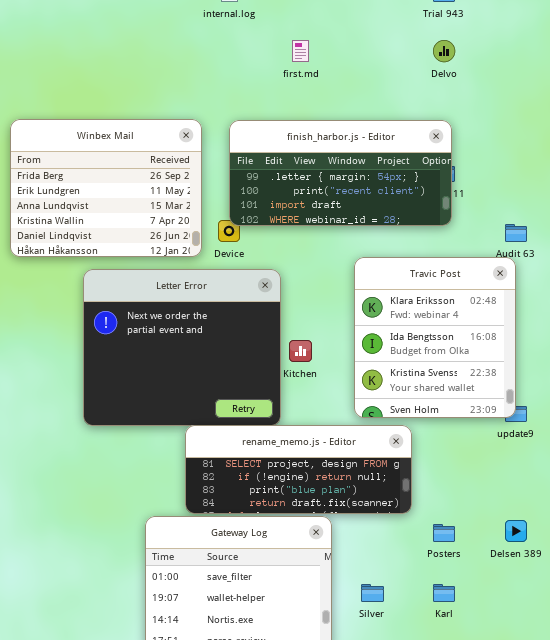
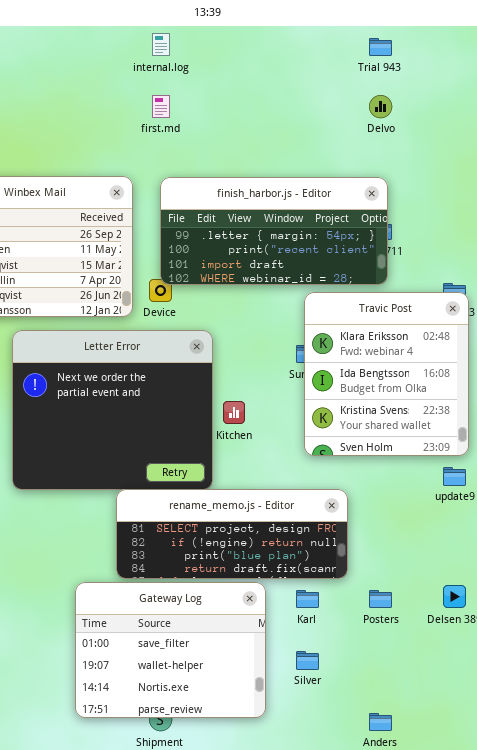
first.md: [292,40,309,62] -> [152,95,170,118], moved
Travic Post: [354,257,516,418] -> [304,292,469,456], moved
Karl: [433,584,455,602] -> [296,590,319,608], moved

